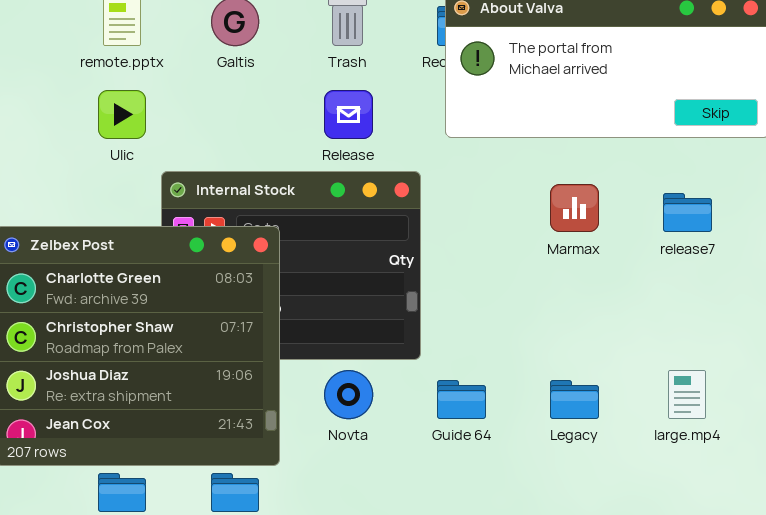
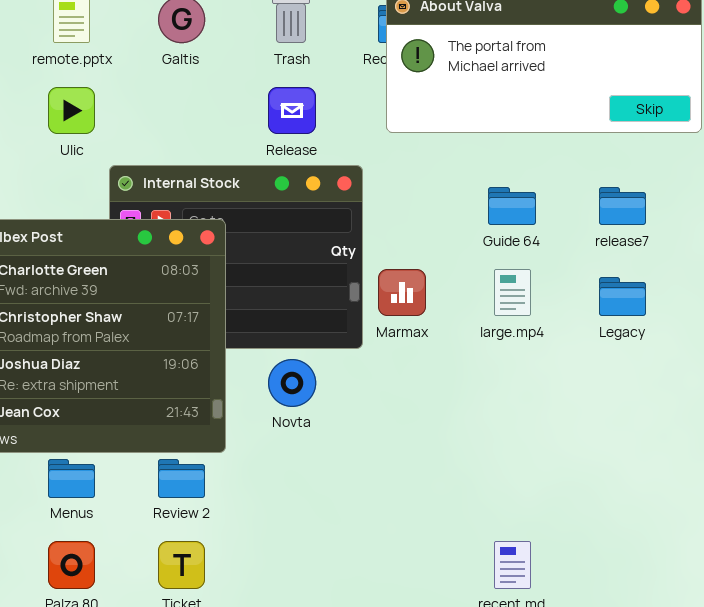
Marmax: [550,184,599,232] -> [378,269,426,316], moved
large.mp4: [668,370,706,419] -> [494,269,531,316], moved
Guide 64: [437,380,486,419] -> [488,187,536,225], moved
Legacy: [550,380,599,419] -> [599,277,646,316], moved

